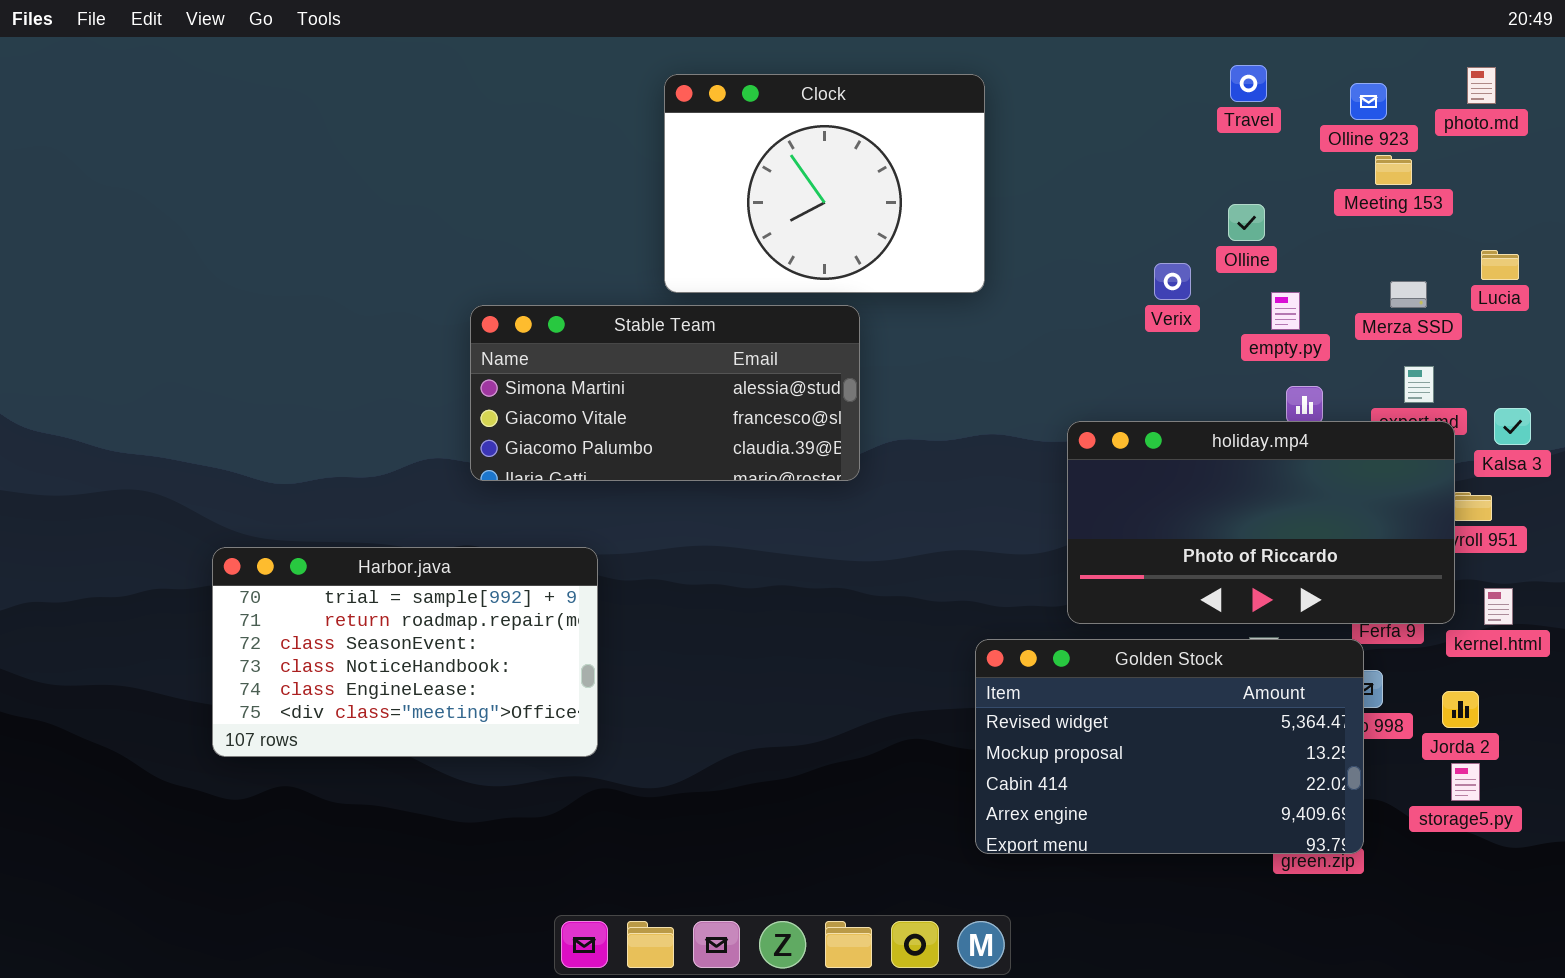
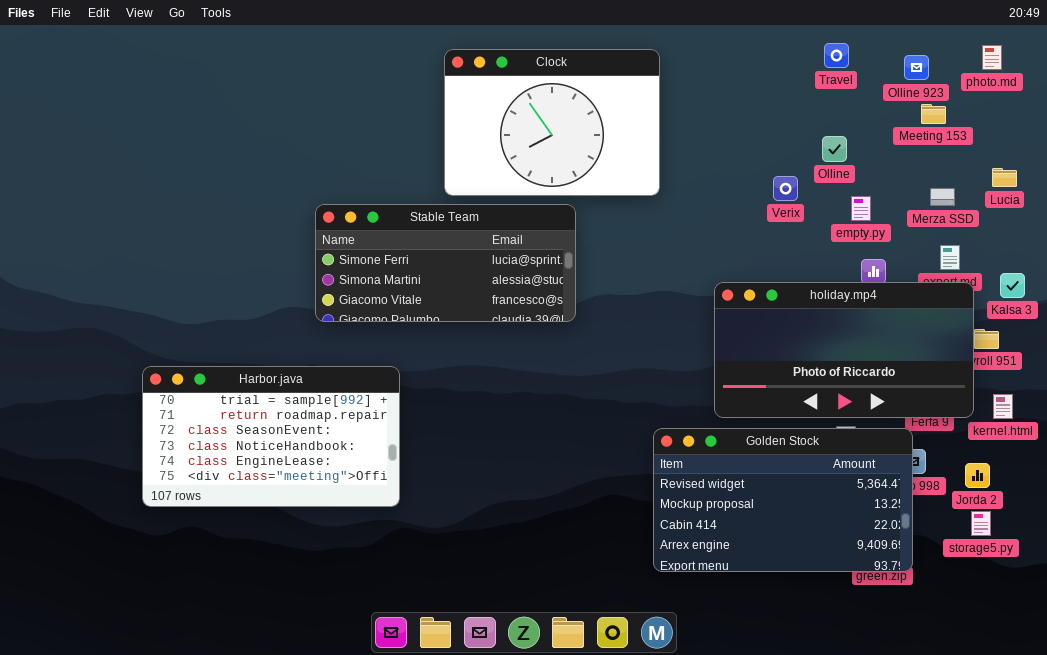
Stable Team: [470,305,860,481] -> [315,204,576,322], scrolled up 1 row

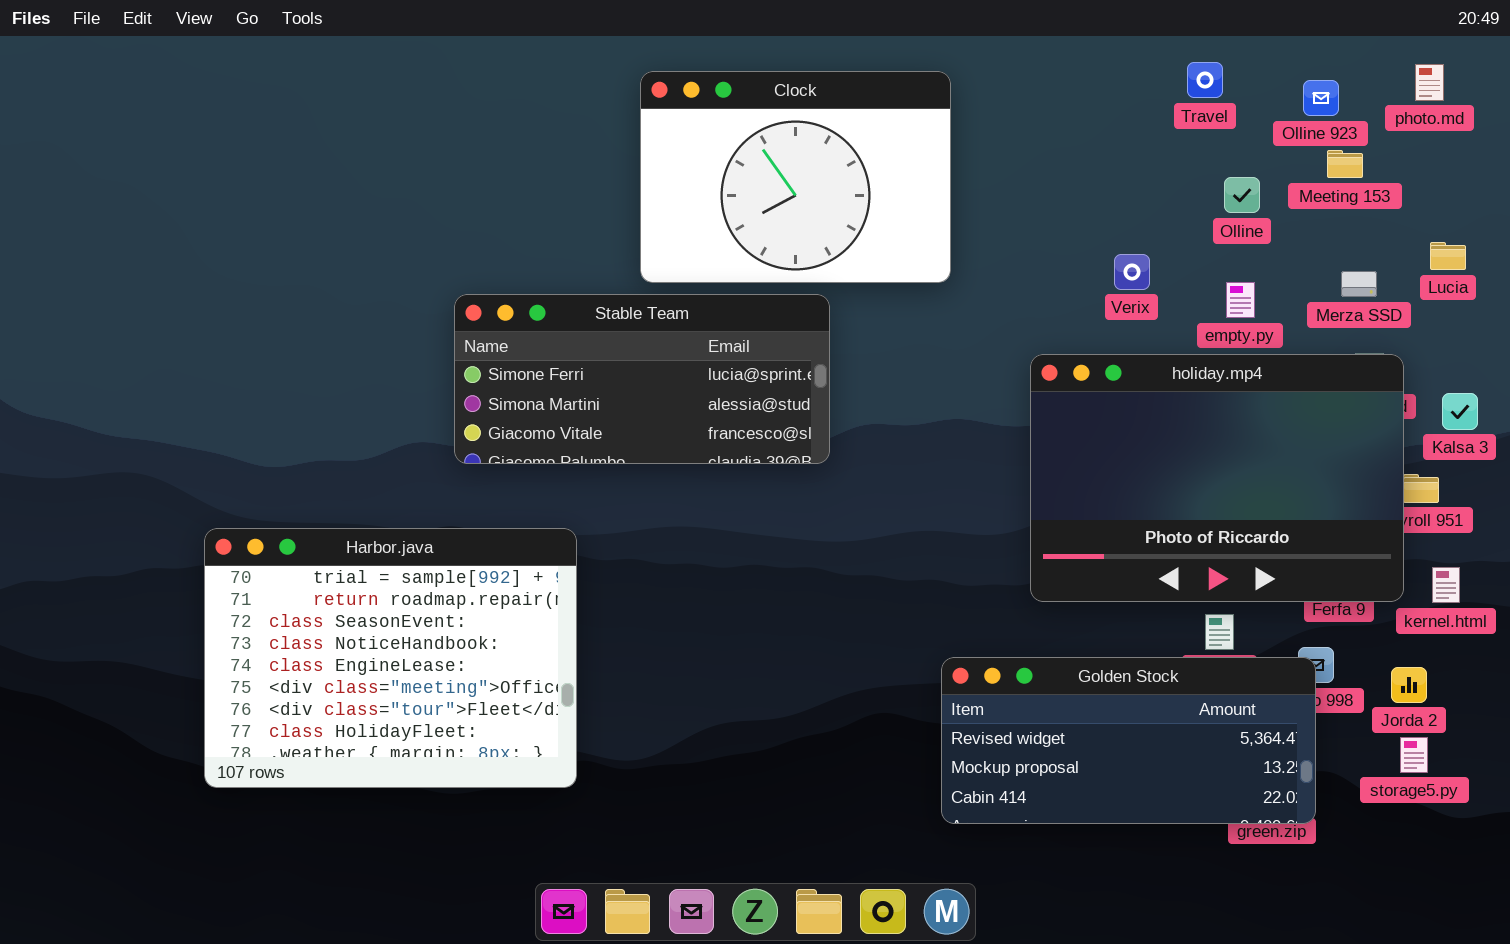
Olline: [822,136,847,162] -> [1224,177,1260,213], moved
holiday.mp4: [714,282,974,418] -> [1030,354,1404,602], resized
Harbor.java: [142,366,400,507] -> [204,528,577,788], resized
Golden Stock: [653,428,913,572] -> [941,657,1316,824], resized

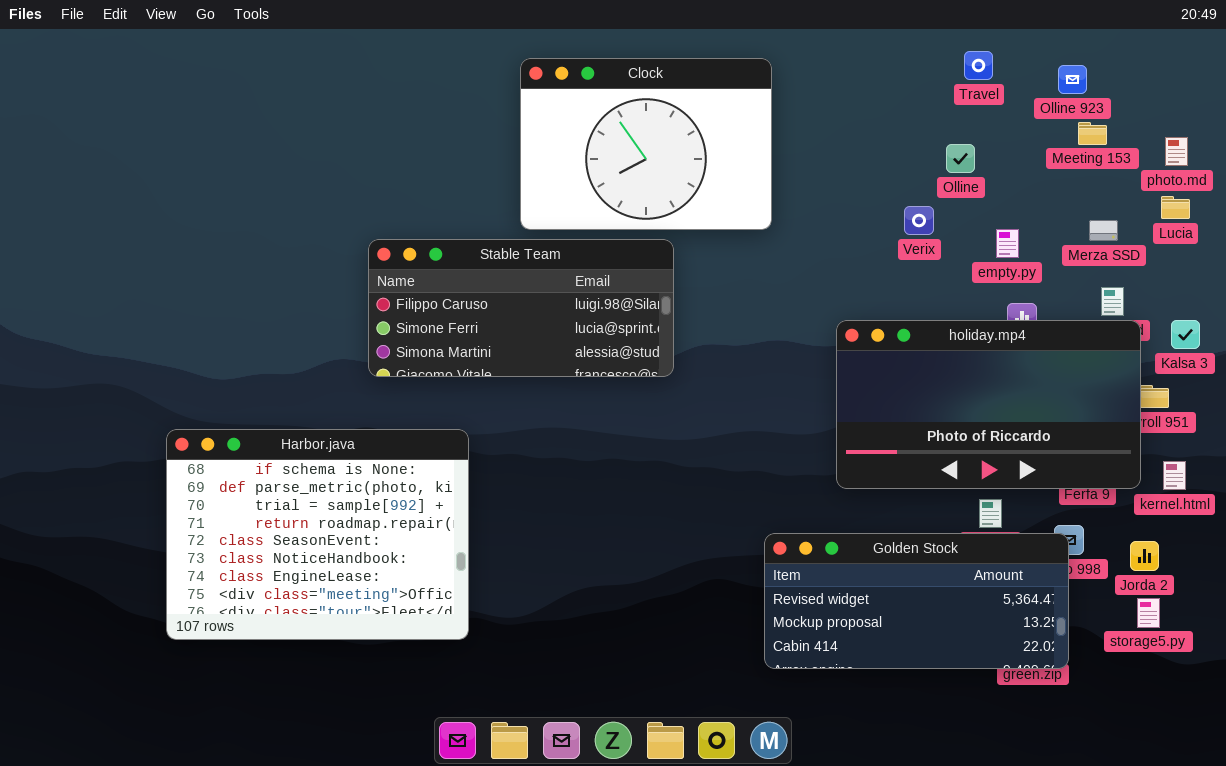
photo.md: [1415,64,1444,101] -> [1165,137,1188,166], moved
Olline: [1224,177,1260,213] -> [946,144,975,173], moved
Stable Team: [454,294,830,464] -> [368,239,674,377], scrolled up 1 row
holiday.mp4: [1030,354,1404,602] -> [836,320,1141,489], resized
Harbor.java: [204,528,577,788] -> [166,429,469,640], scrolled up 2 rows

